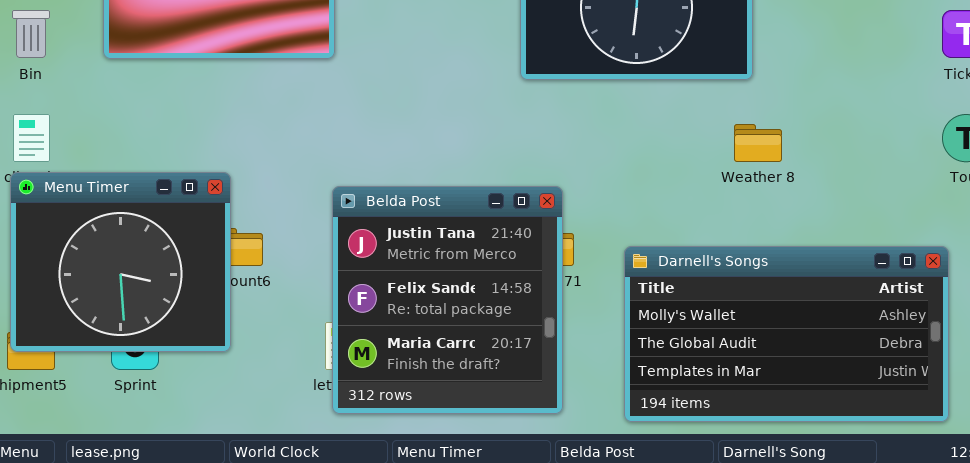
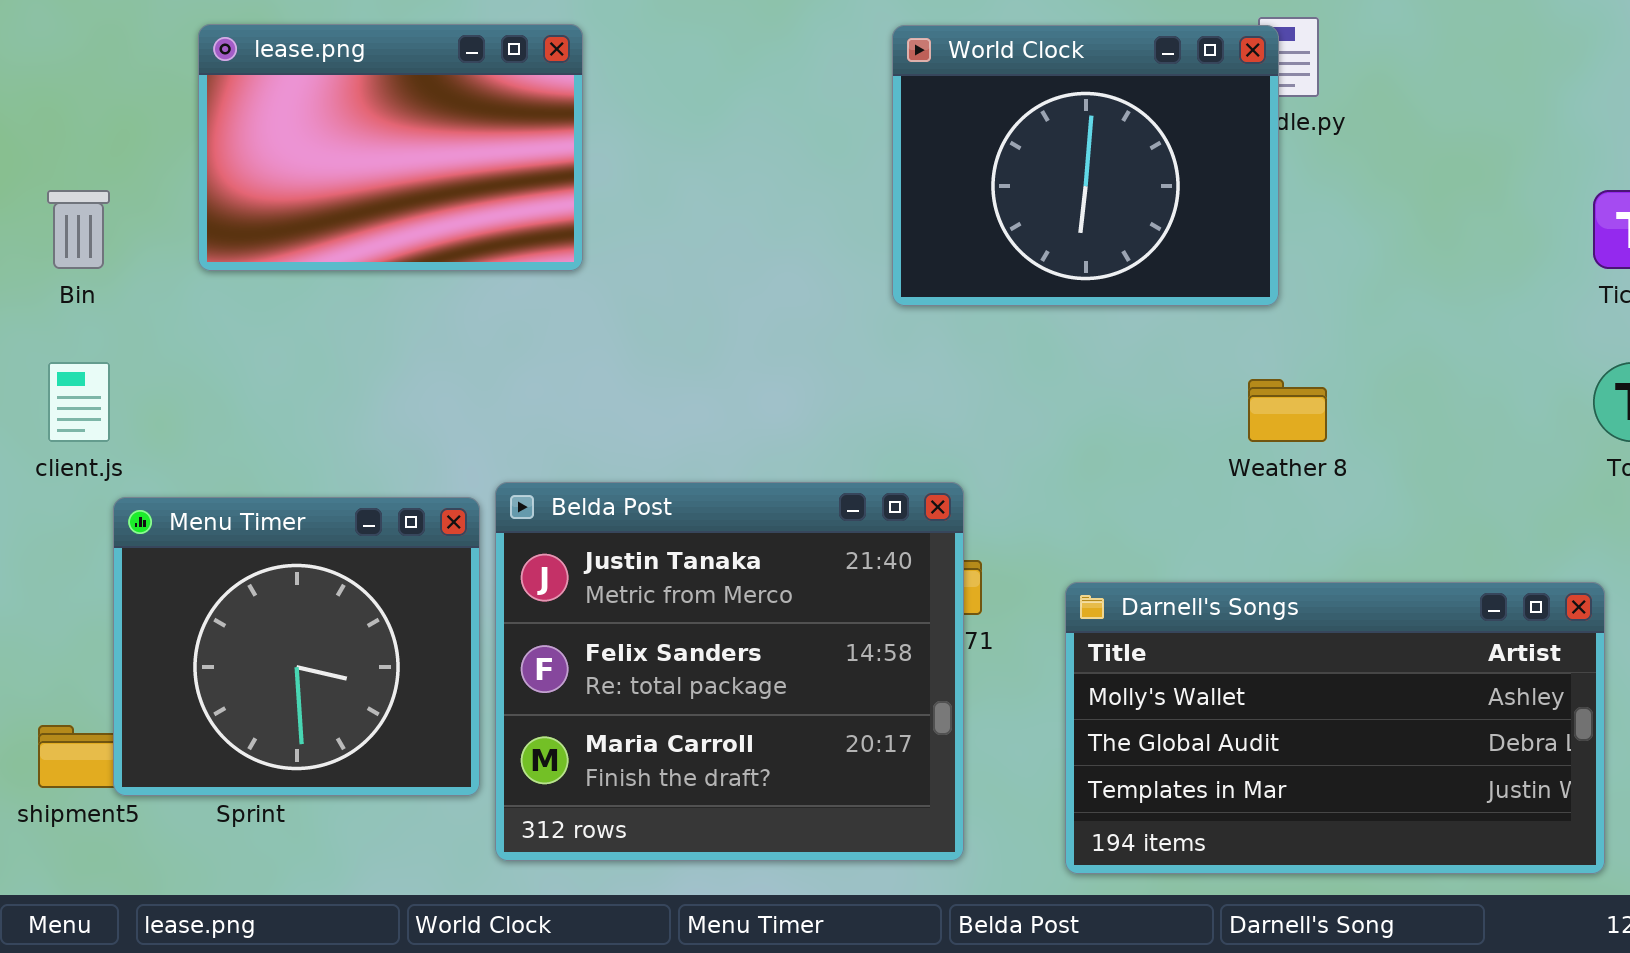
Menu Timer: [10,172,231,352] -> [113,497,480,796], moved
Belda Post: [332,186,563,414] -> [495,482,964,861], resized

